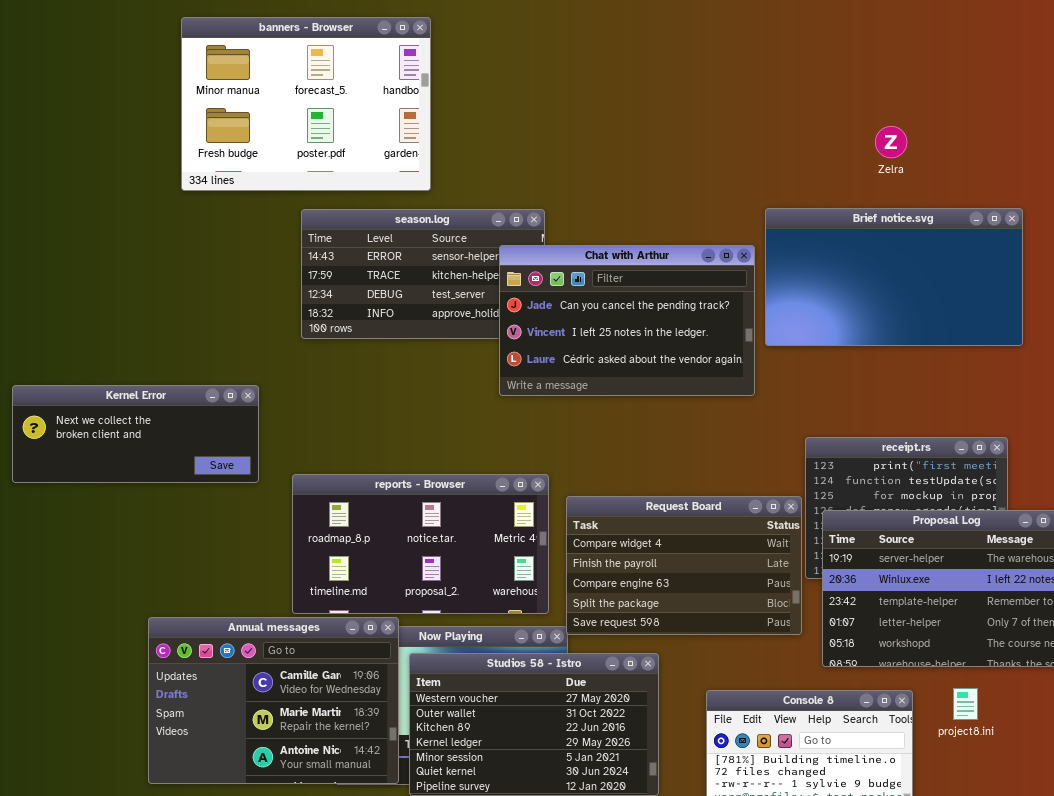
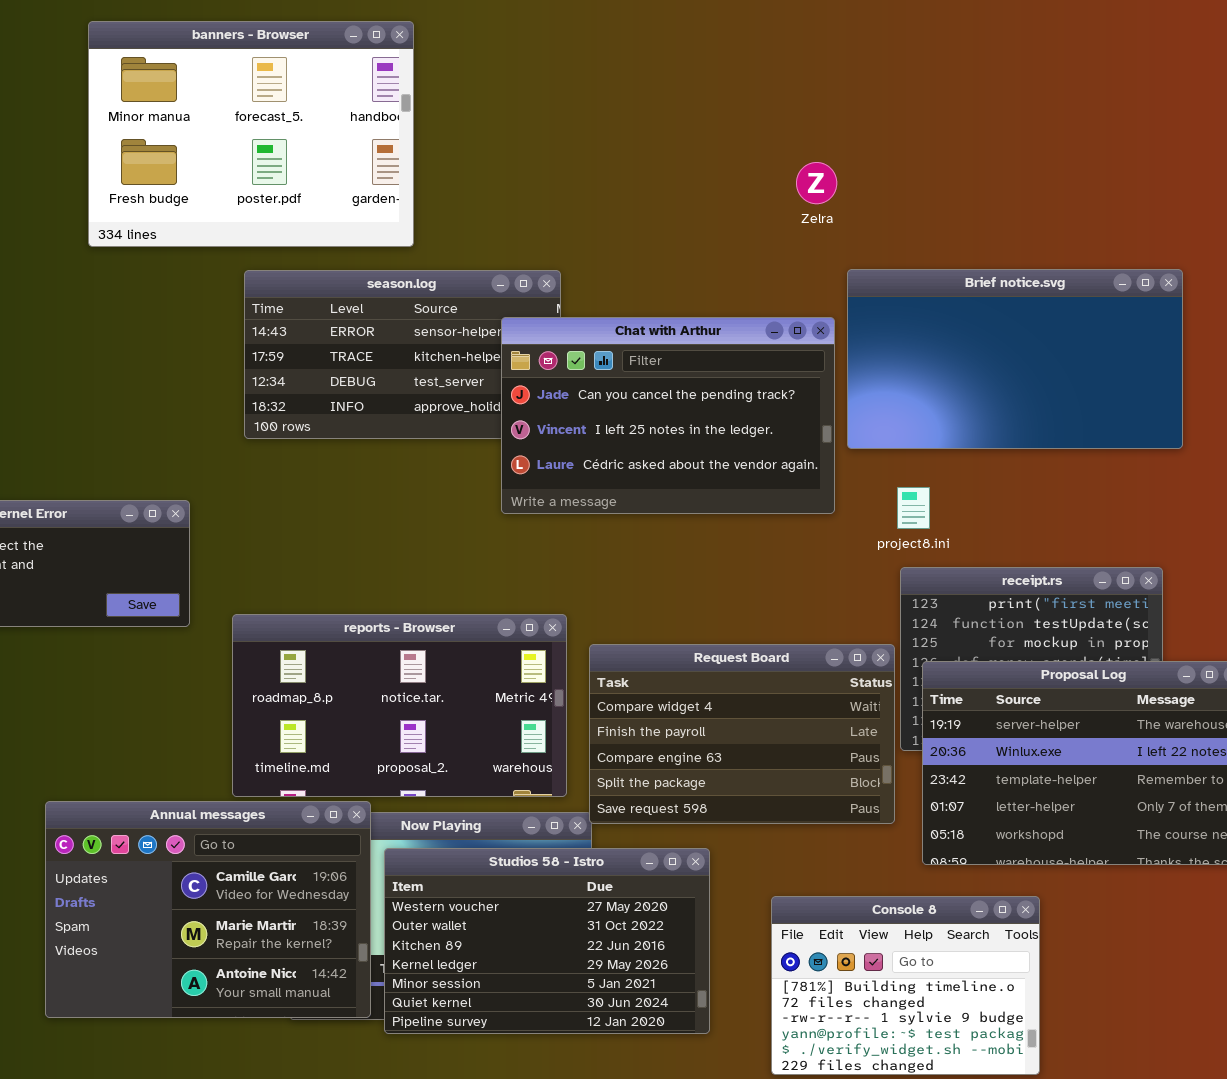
Zelra: [875,126,907,158] -> [796,162,837,204], moved
project8.ini: [953,688,978,720] -> [897,487,930,529], moved

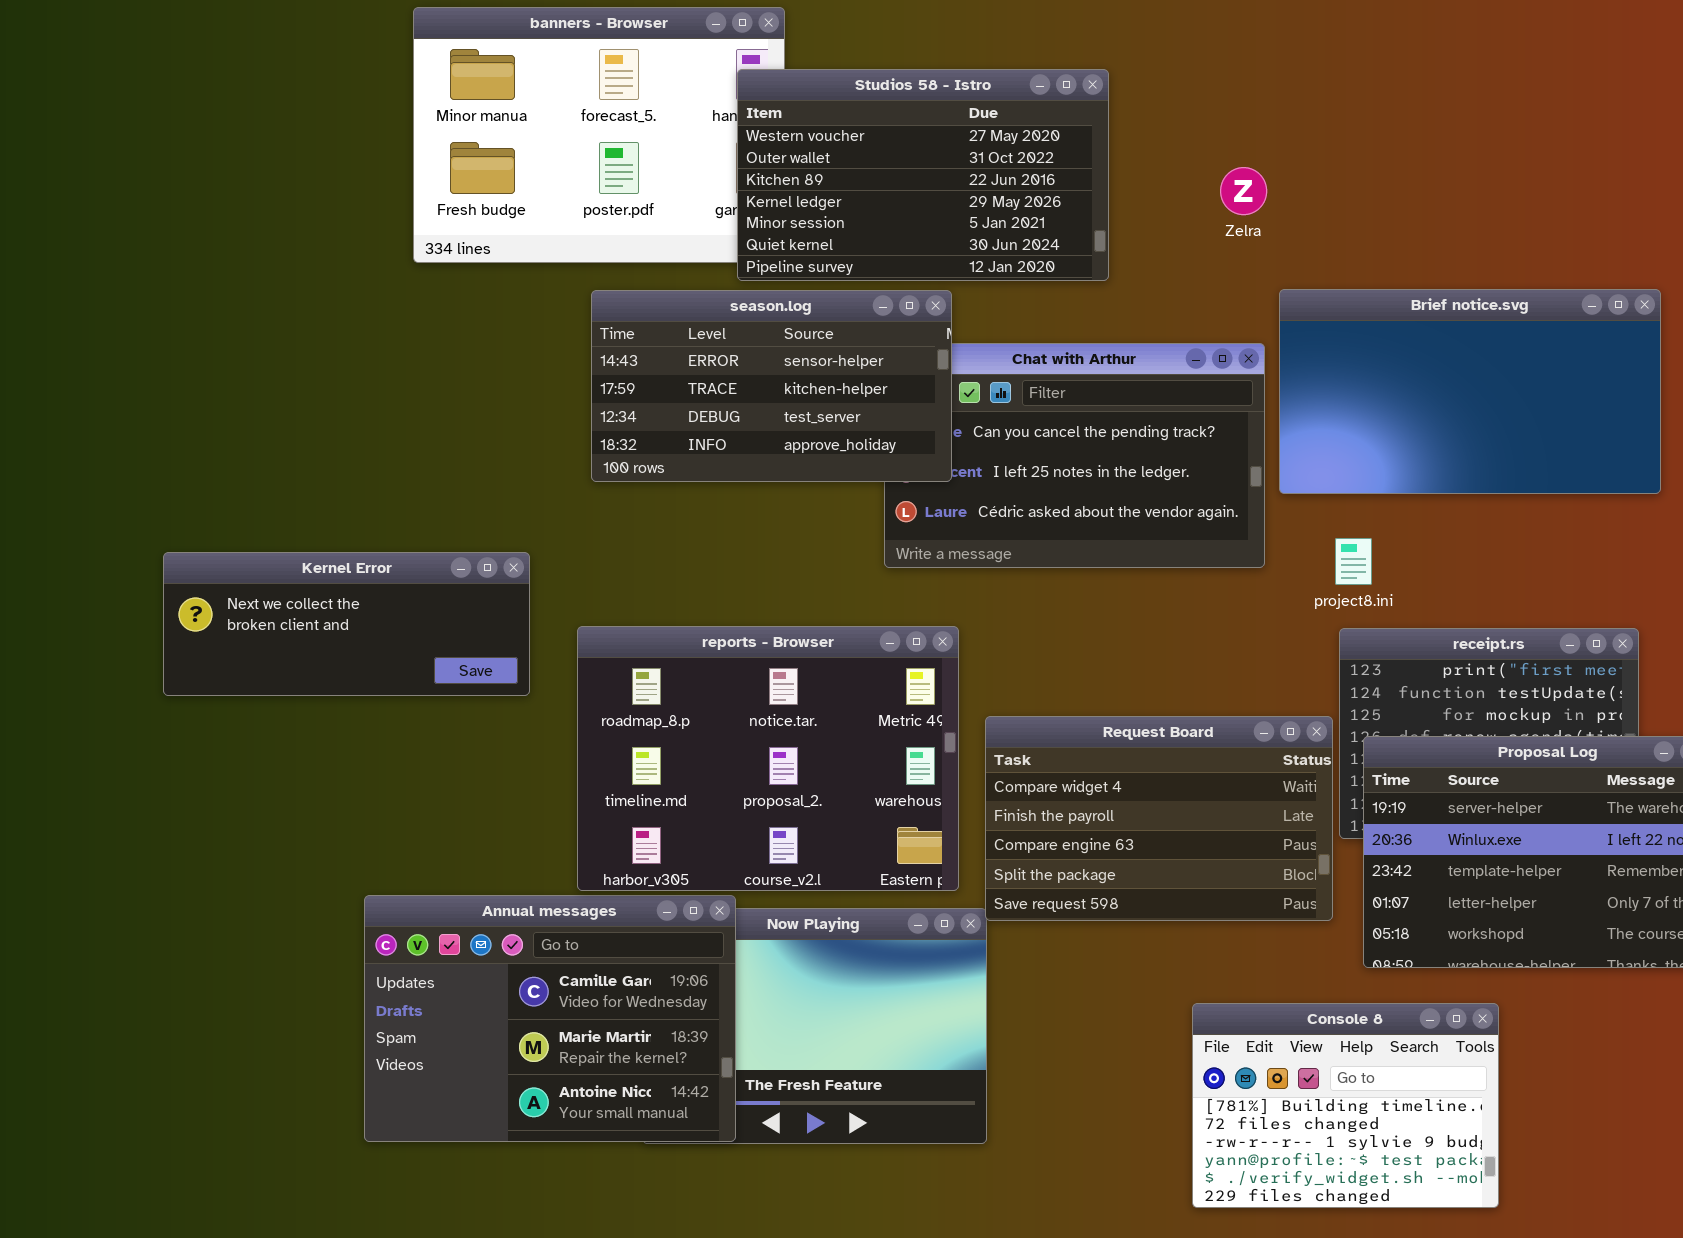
season.log: [244,270,561,439] -> [591,290,952,482], raised
reports - Browser: [232,614,567,797] -> [577,626,959,891], resized
Studios 58 - Istro: [384,848,710,1034] -> [737,69,1109,281], moved

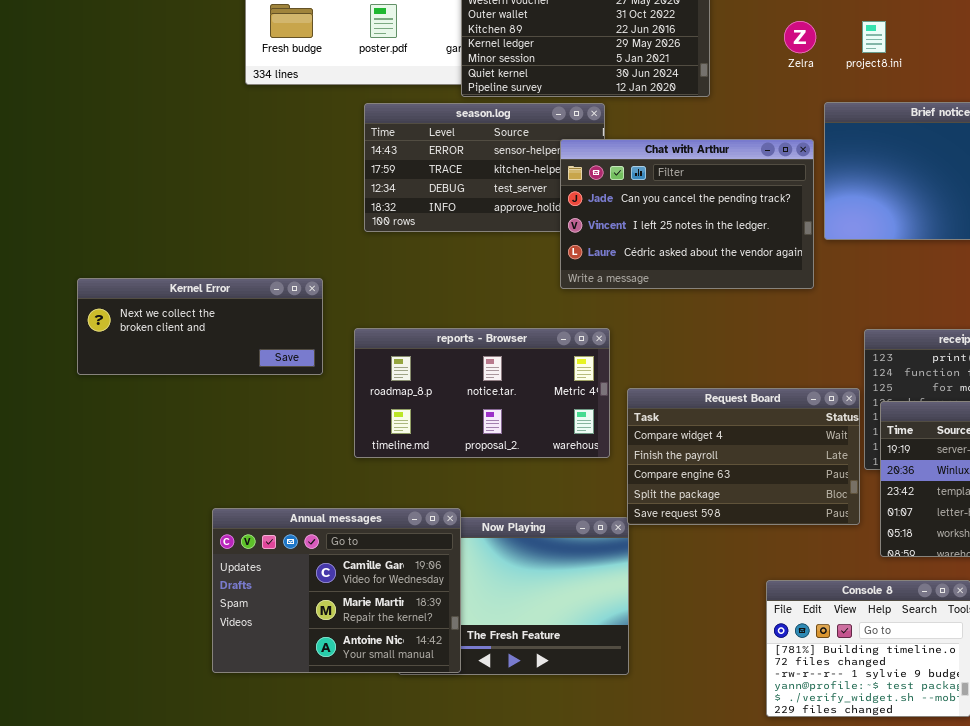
Chat with Arthur: [884,343,1265,568] -> [560,139,814,289], raised
project8.ini: [1335,538,1372,585] -> [862,21,886,53], moved
reports - Browser: [577,626,959,891] -> [354,328,610,458], resized

